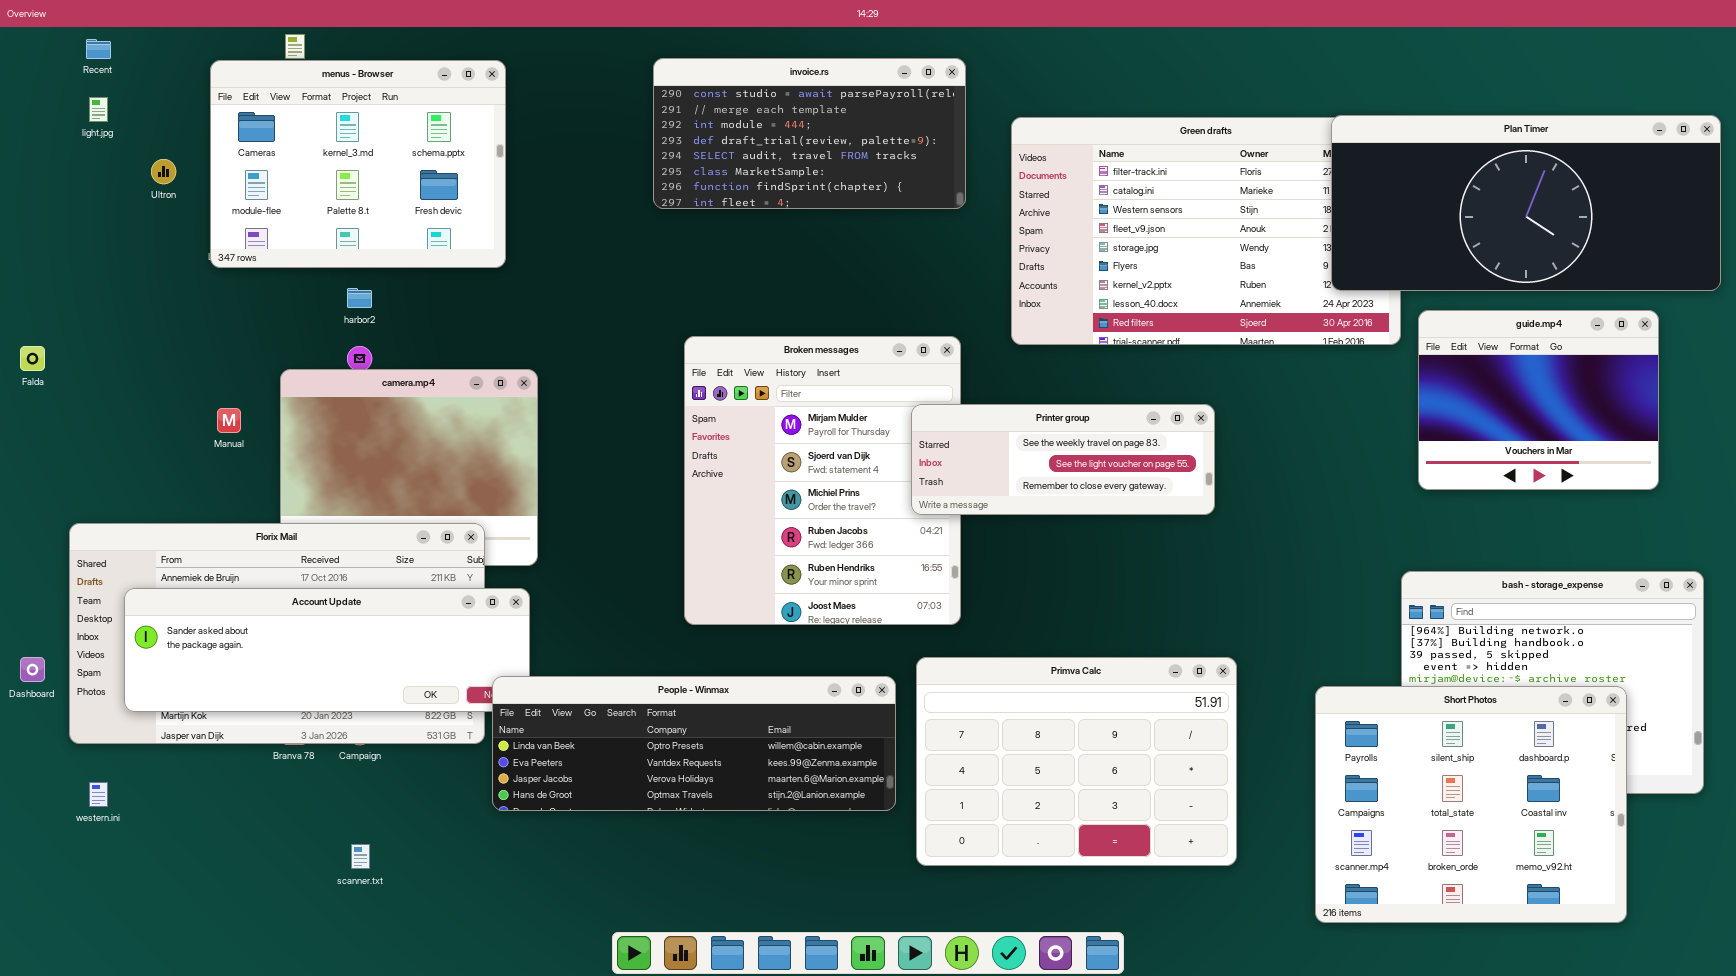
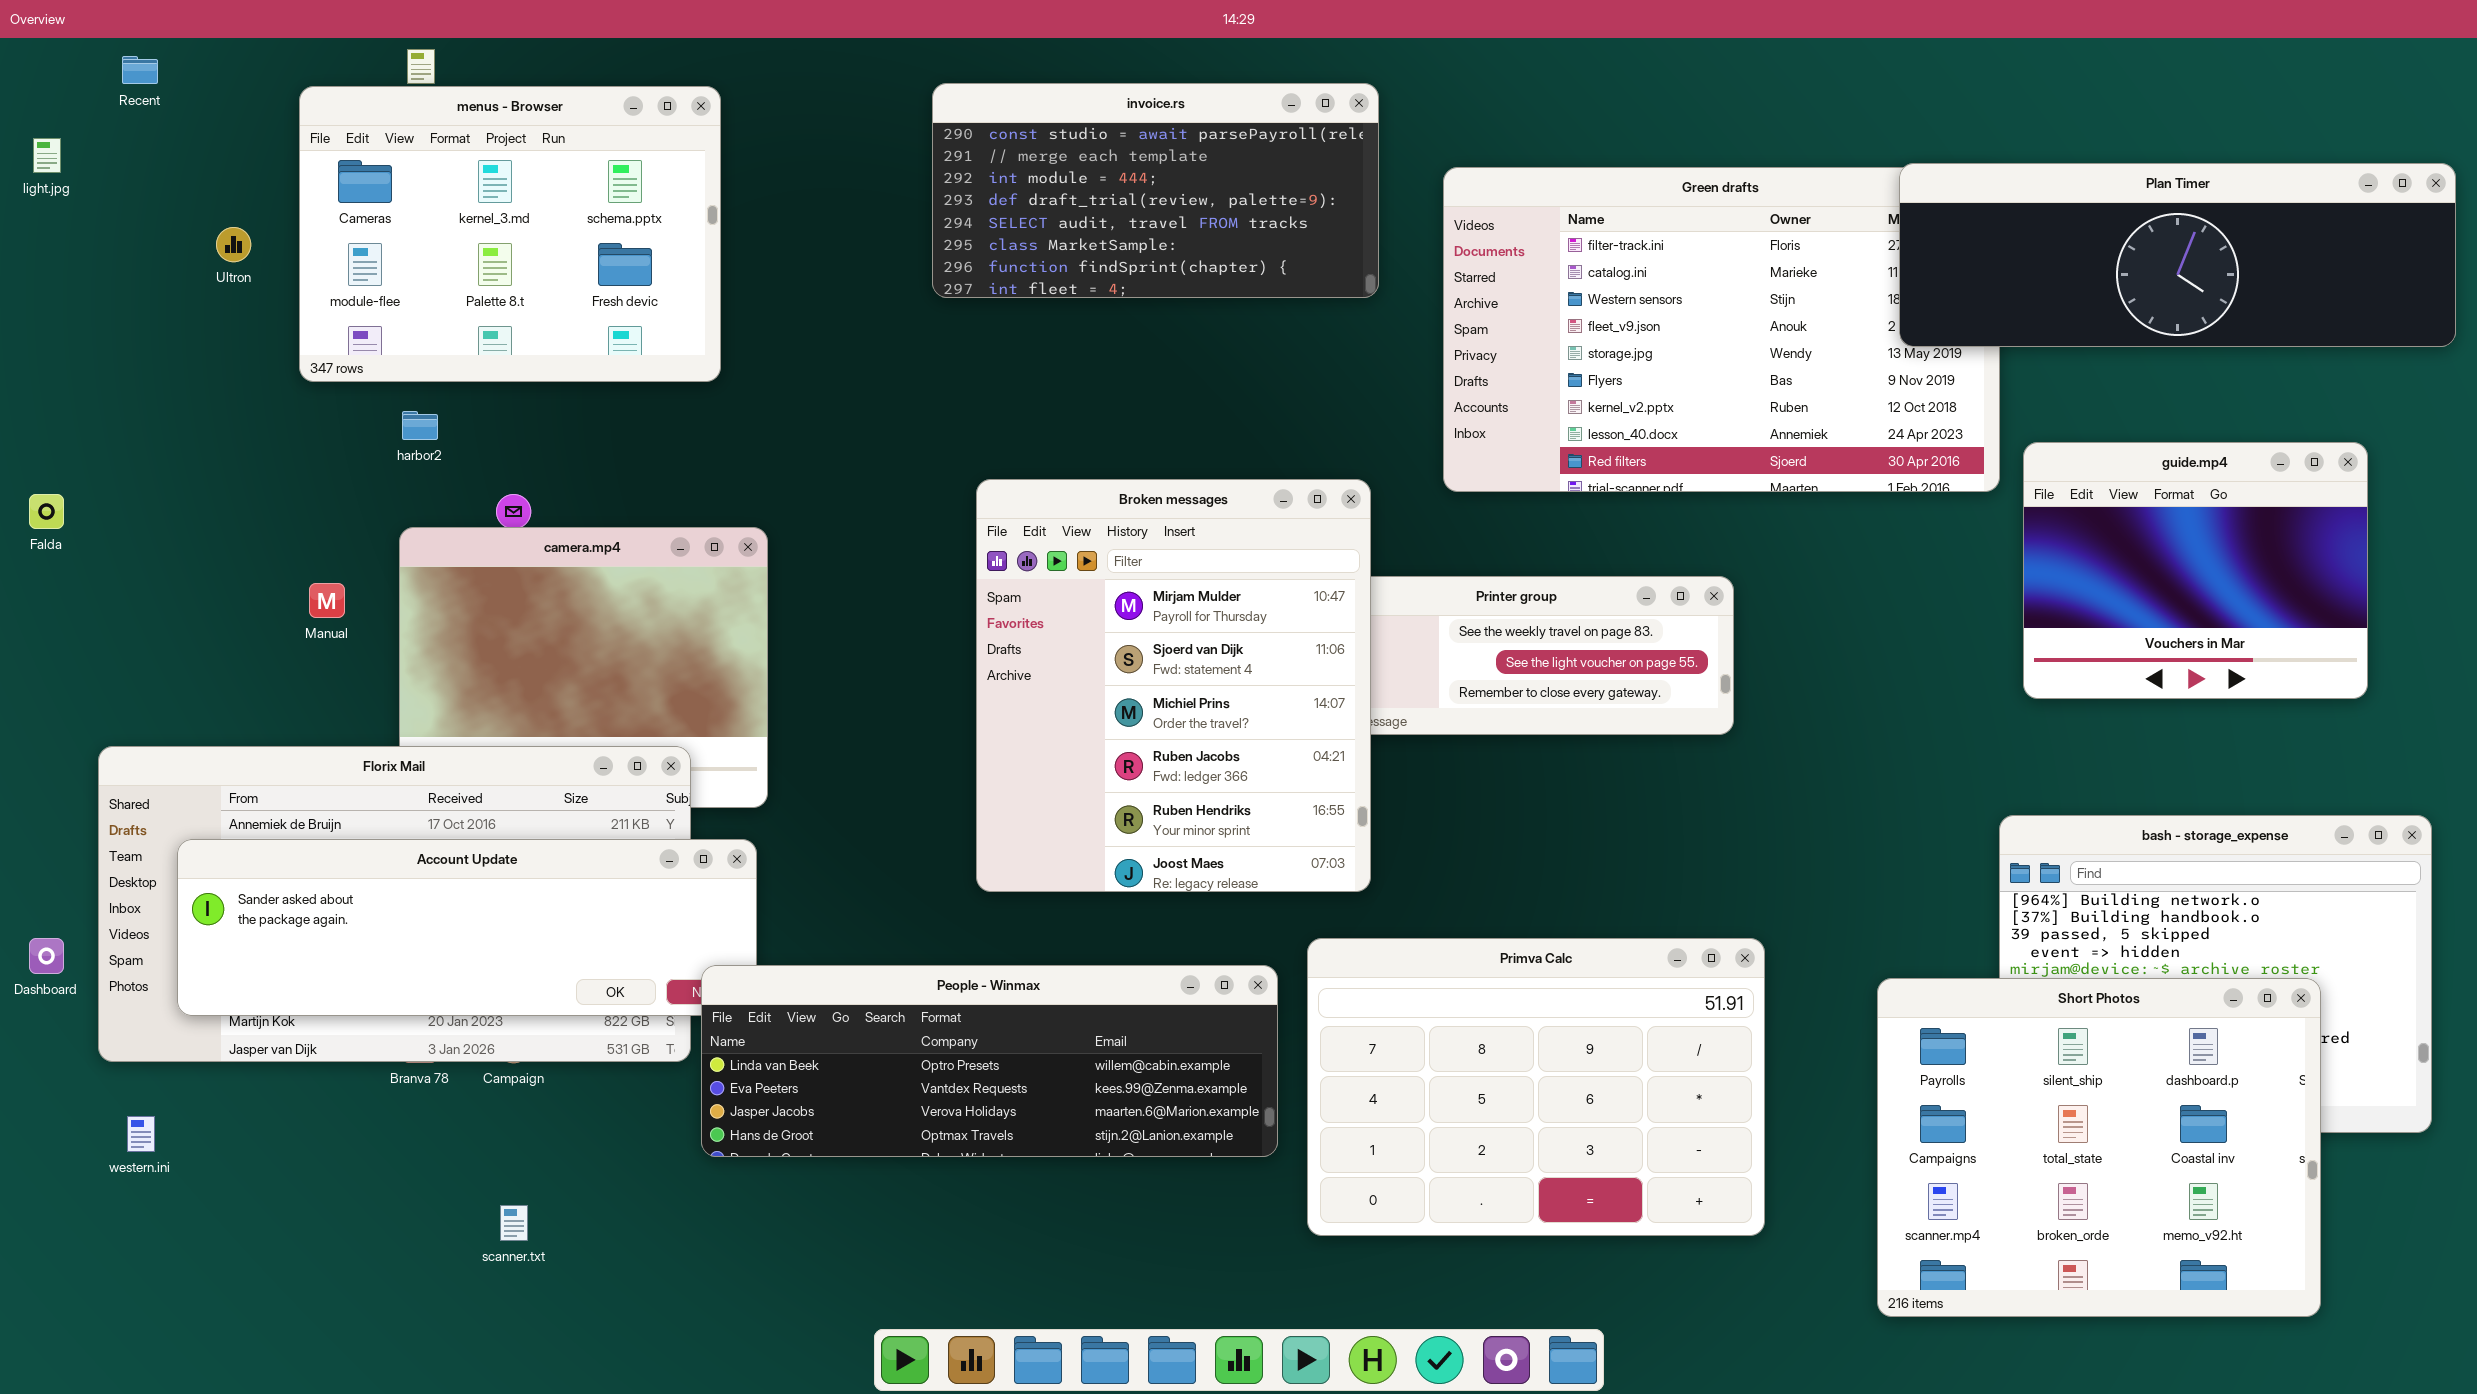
light.jpg: [89,97,108,122] -> [33,138,61,173], moved
Plan Timer: [1331,115,1721,291] -> [1899,163,2456,347], resized
harbor2: [347,288,372,308] -> [402,411,438,440], moved
Broken messages: [684,336,961,625] -> [976,479,1371,892], raised

